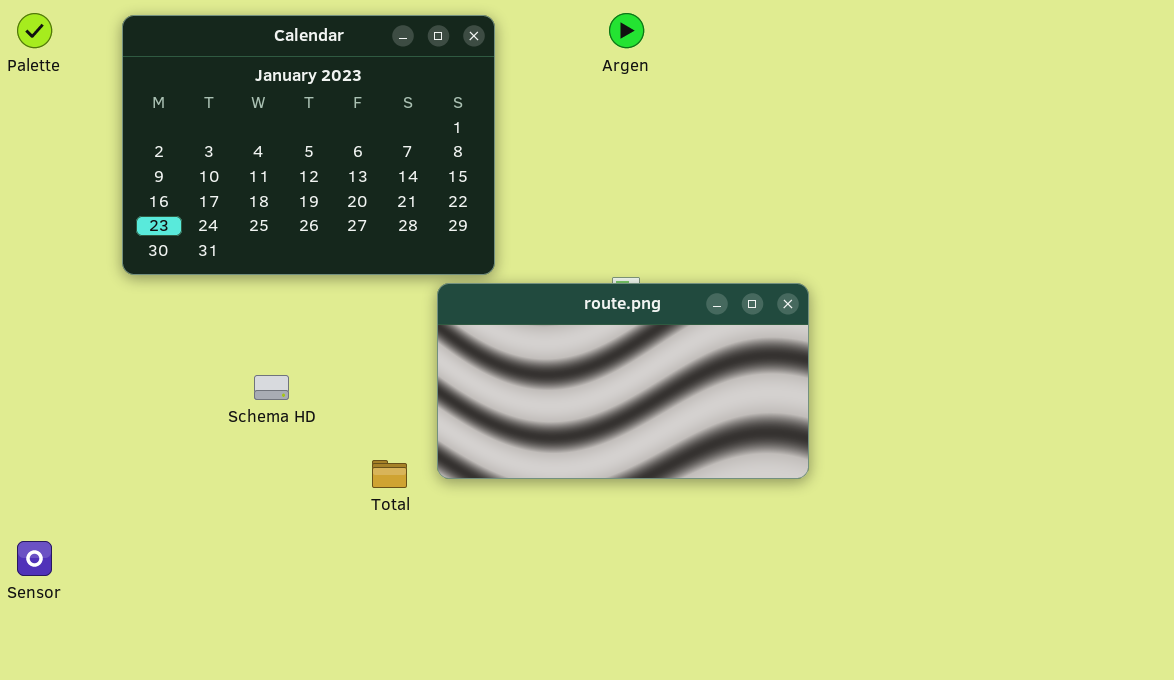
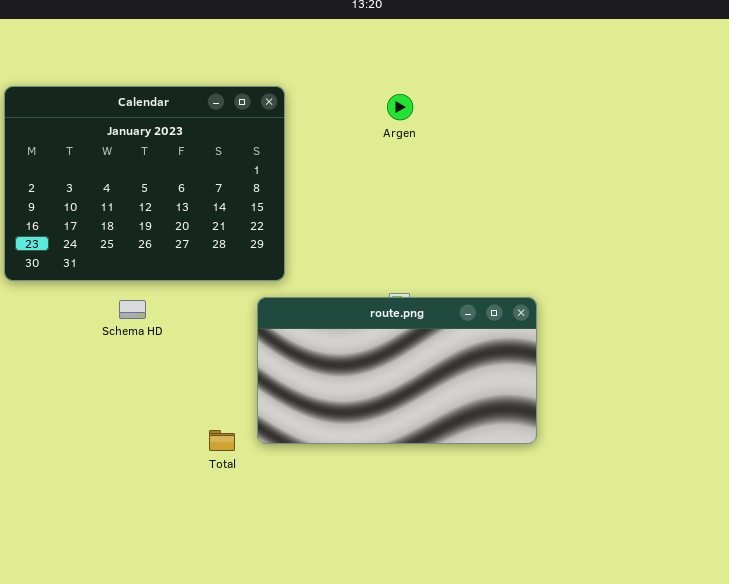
Calendar: [122,15,495,275] -> [4,86,285,281], moved
Schema HD: [254,375,289,400] -> [119,300,146,319], moved

